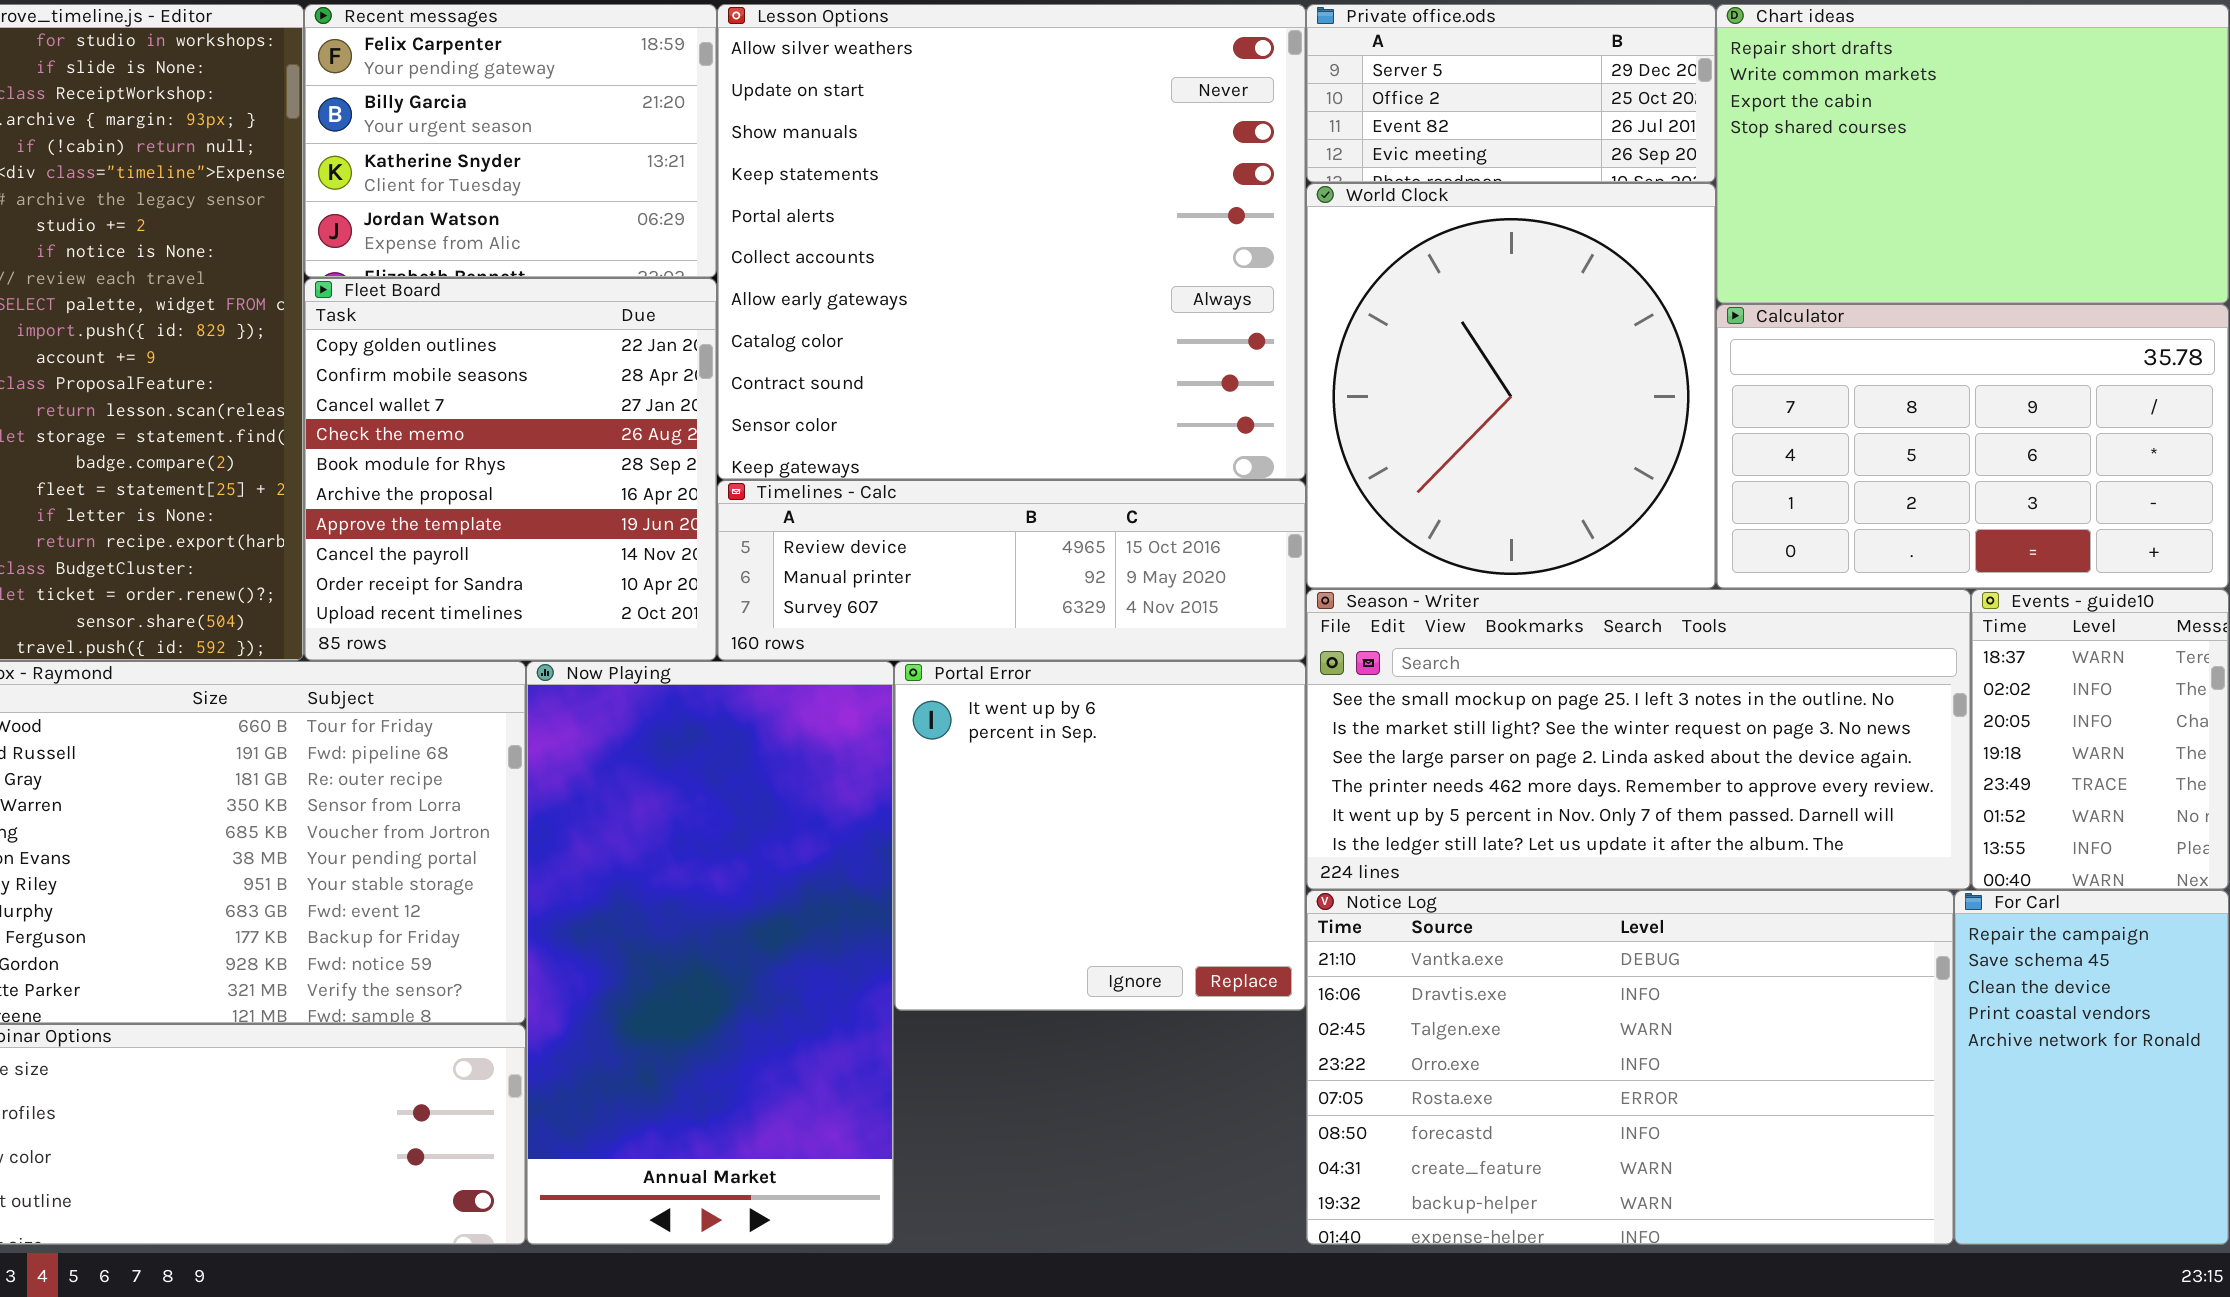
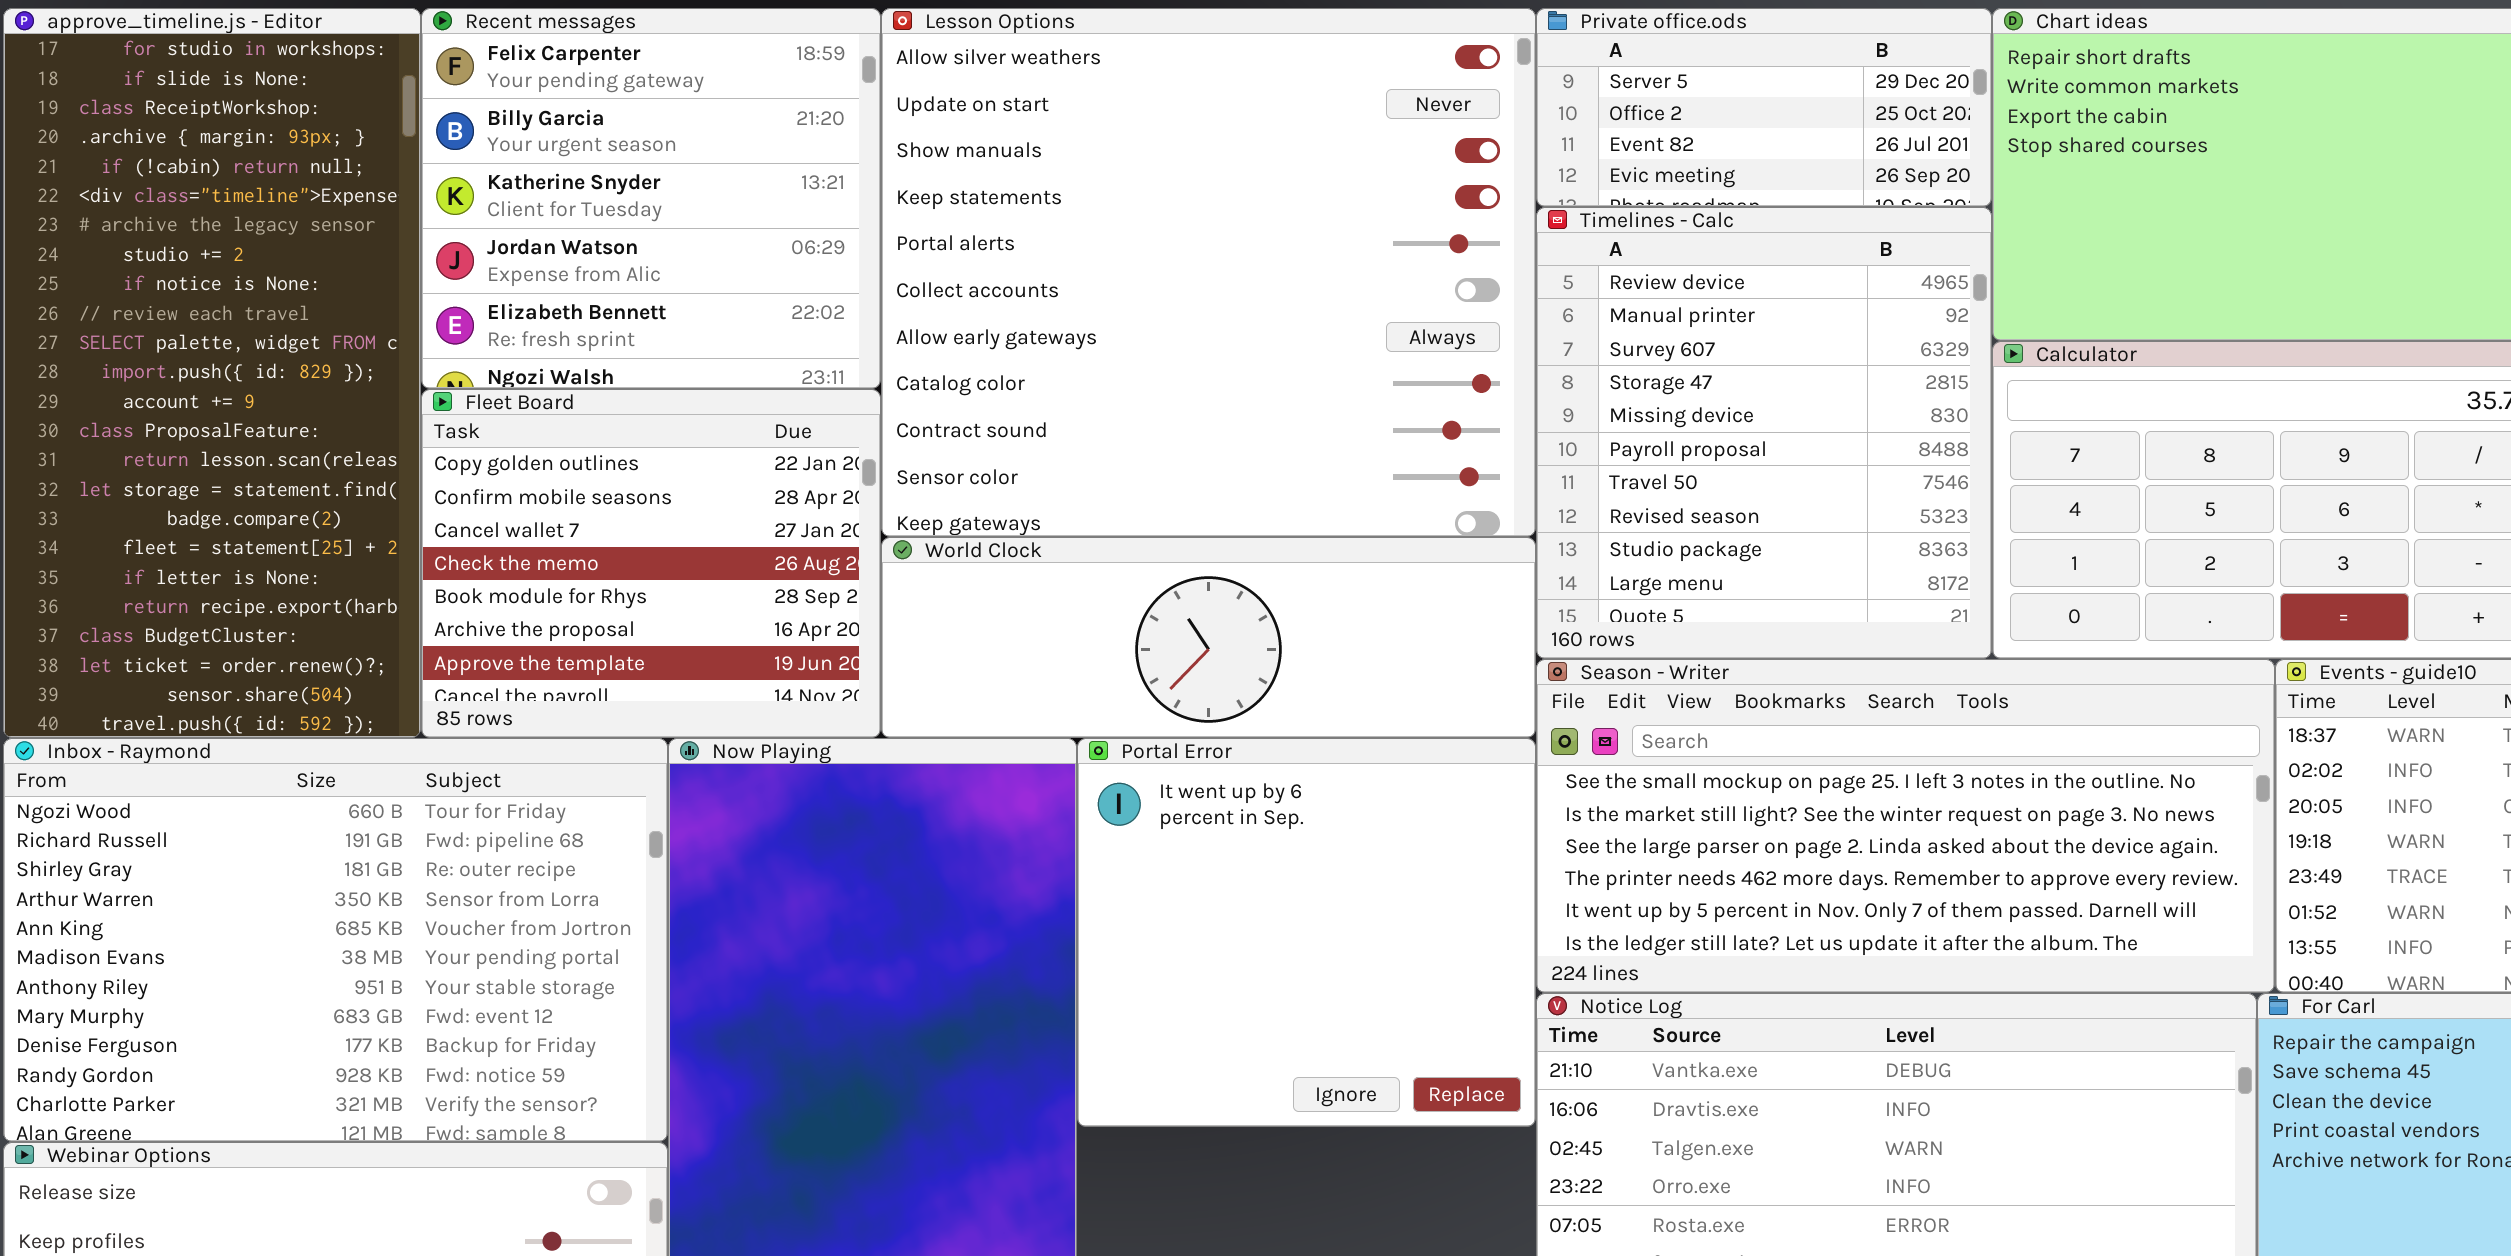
Recent messages: [304,4,717,278] -> [421,8,881,389], resized
World Clock: [1306,183,1716,589] -> [881,537,1536,738], moved, resized
Fleet Board: [304,278,717,661] -> [421,389,881,738], resized
Timelines - Calc: [717,480,1306,661] -> [1536,207,1992,659], moved, resized

